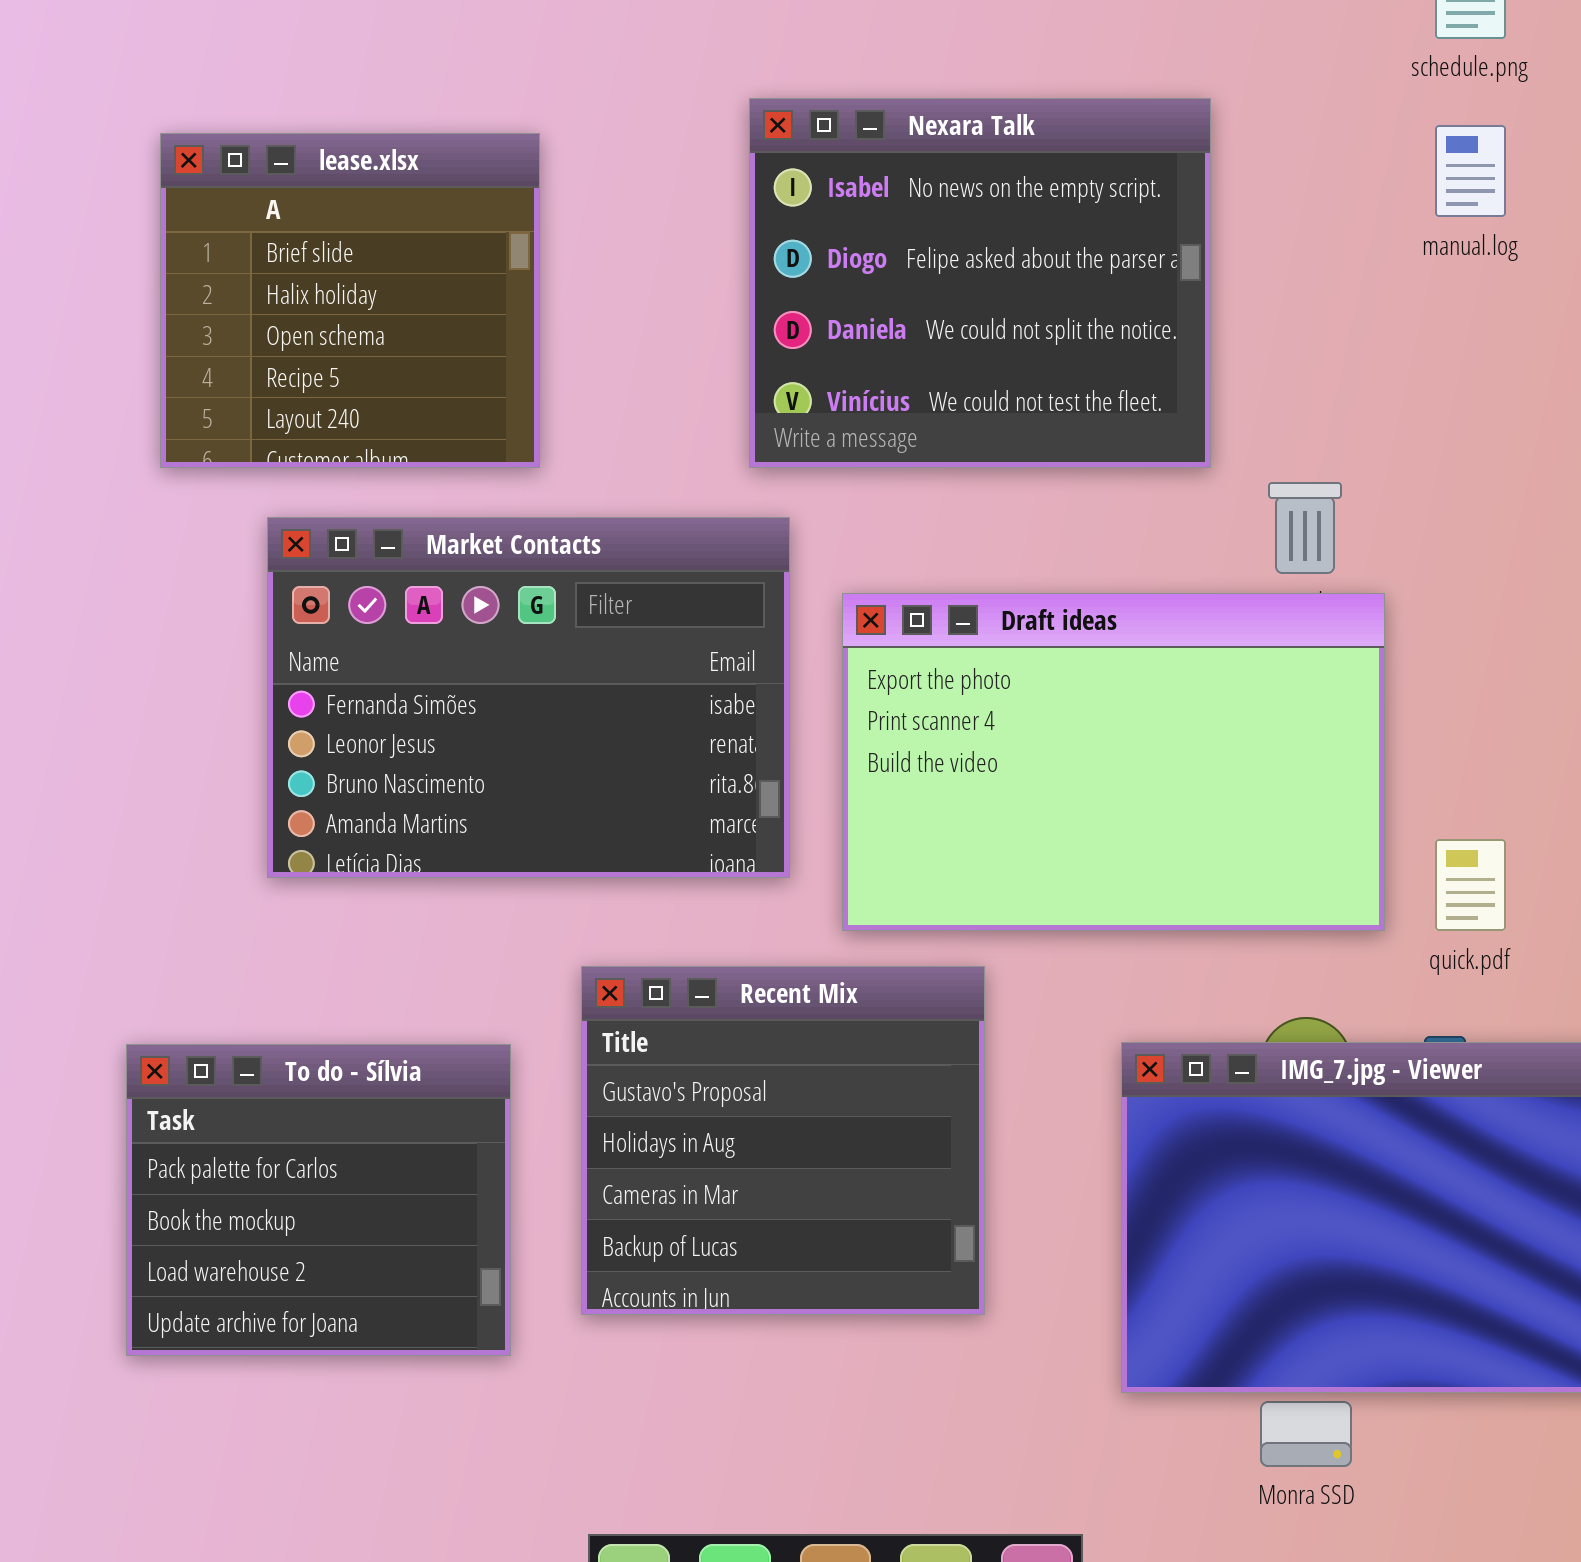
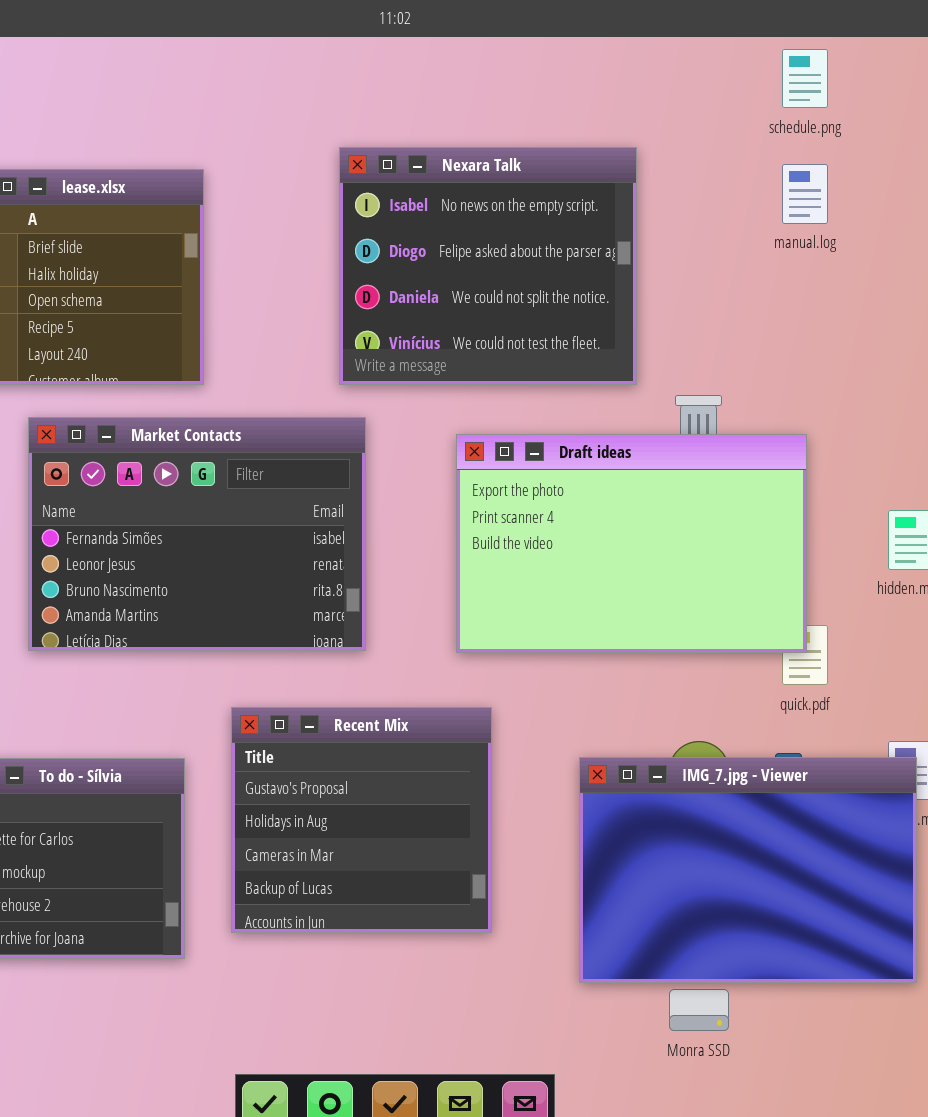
Draft ideas: [842,593,1385,931] -> [456,434,807,653], moved

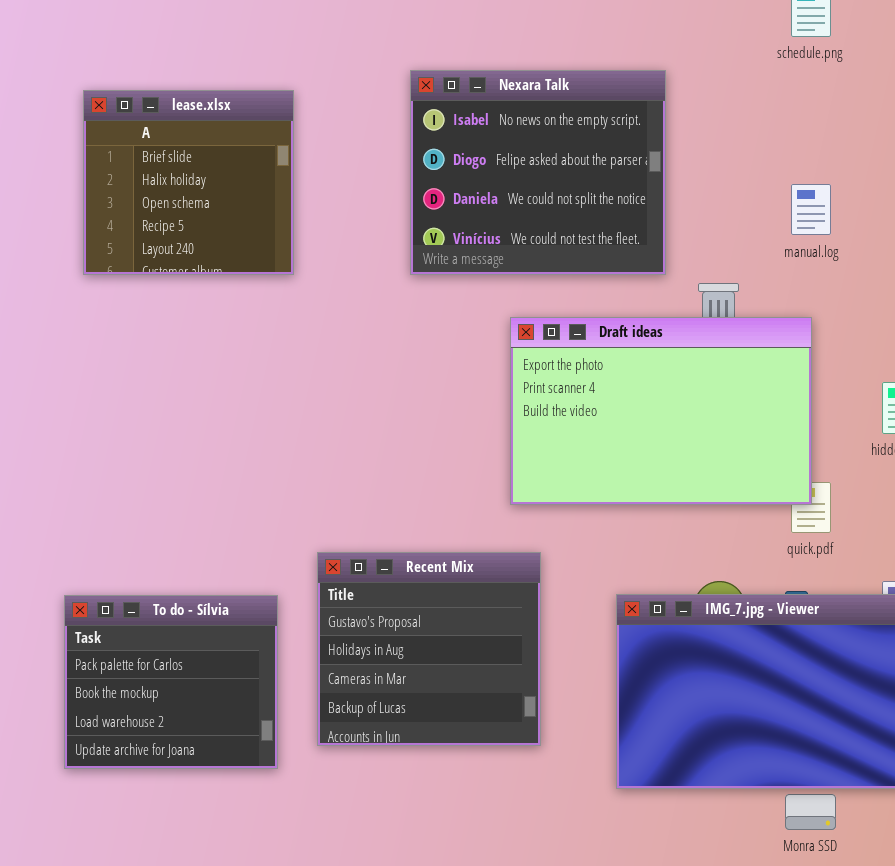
manual.log: [782,164,828,224] -> [791,184,831,235], moved
Market Contacts: [28,417,366,651] -> none, closed
Monra SSD: [669,989,729,1031] -> [785,794,836,830], moved

